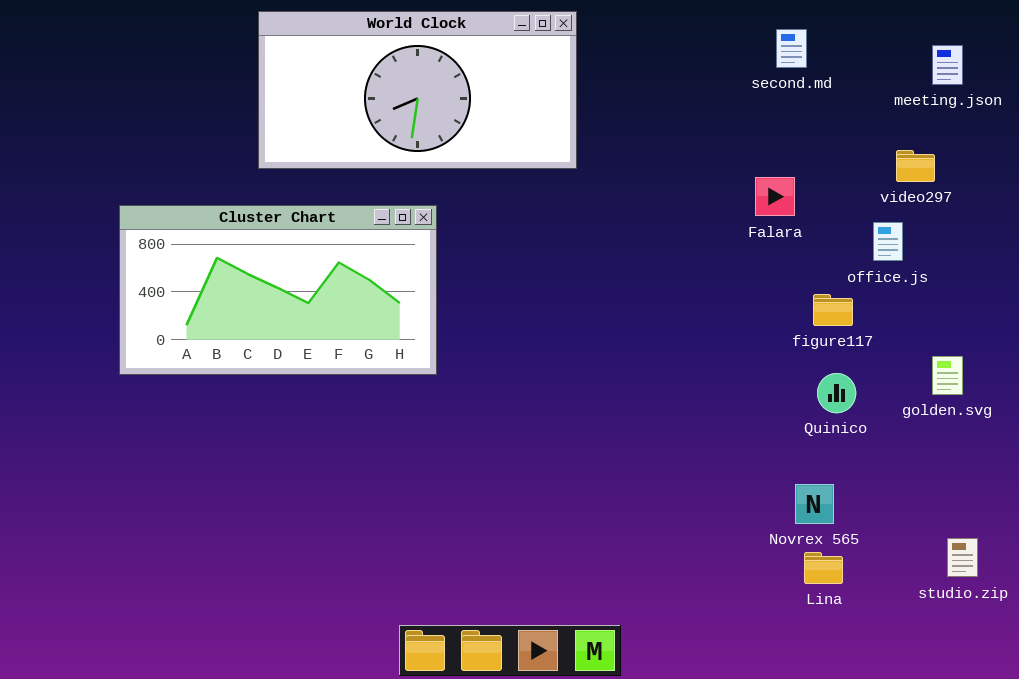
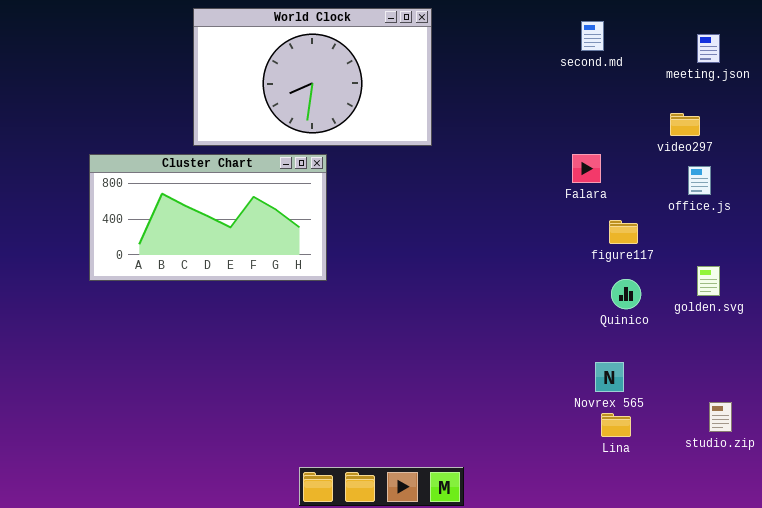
World Clock: [258,11,577,169] -> [193,8,432,146], resized
Falara: [755,177,795,216] -> [572,154,601,183], moved
office.js: [873,222,903,261] -> [688,166,711,195], moved

